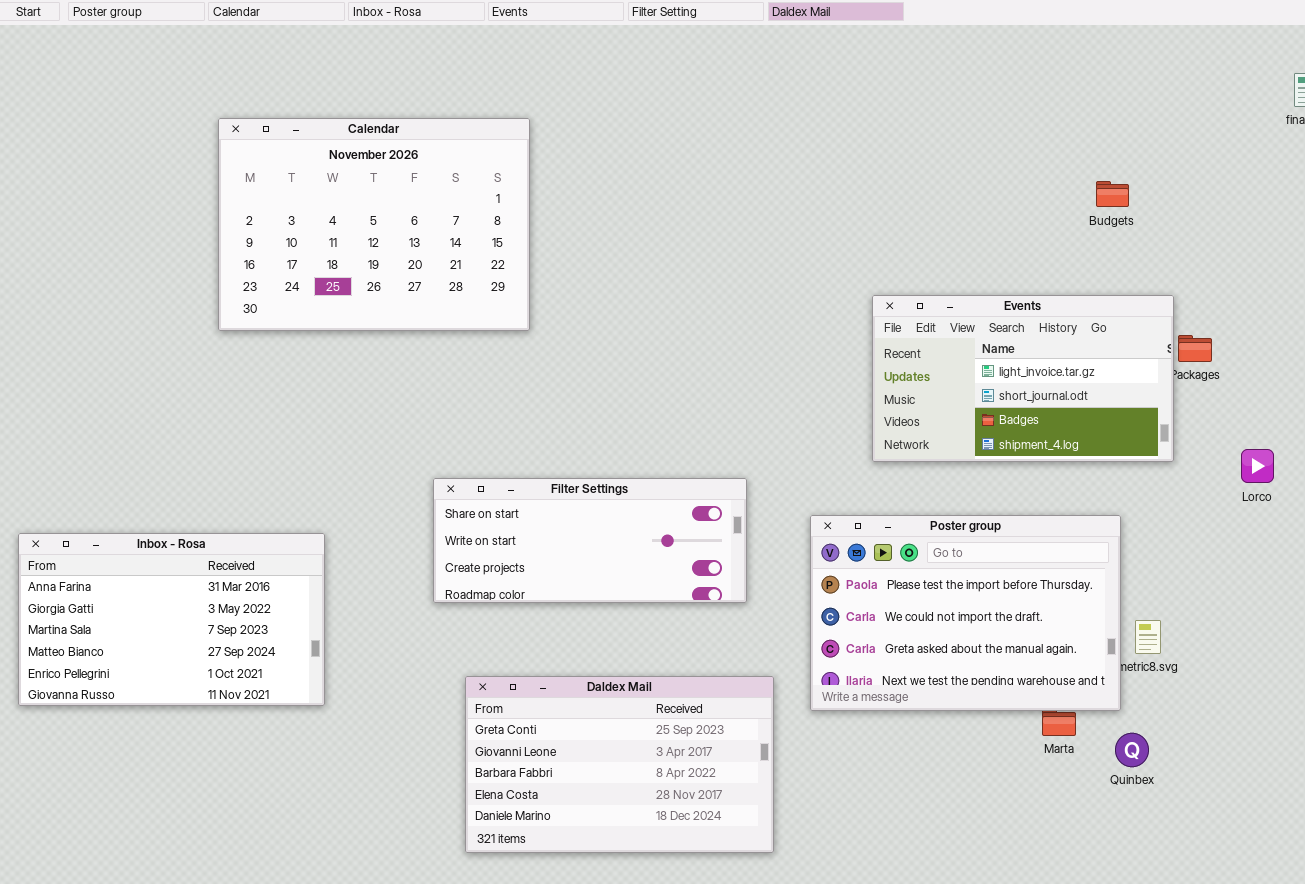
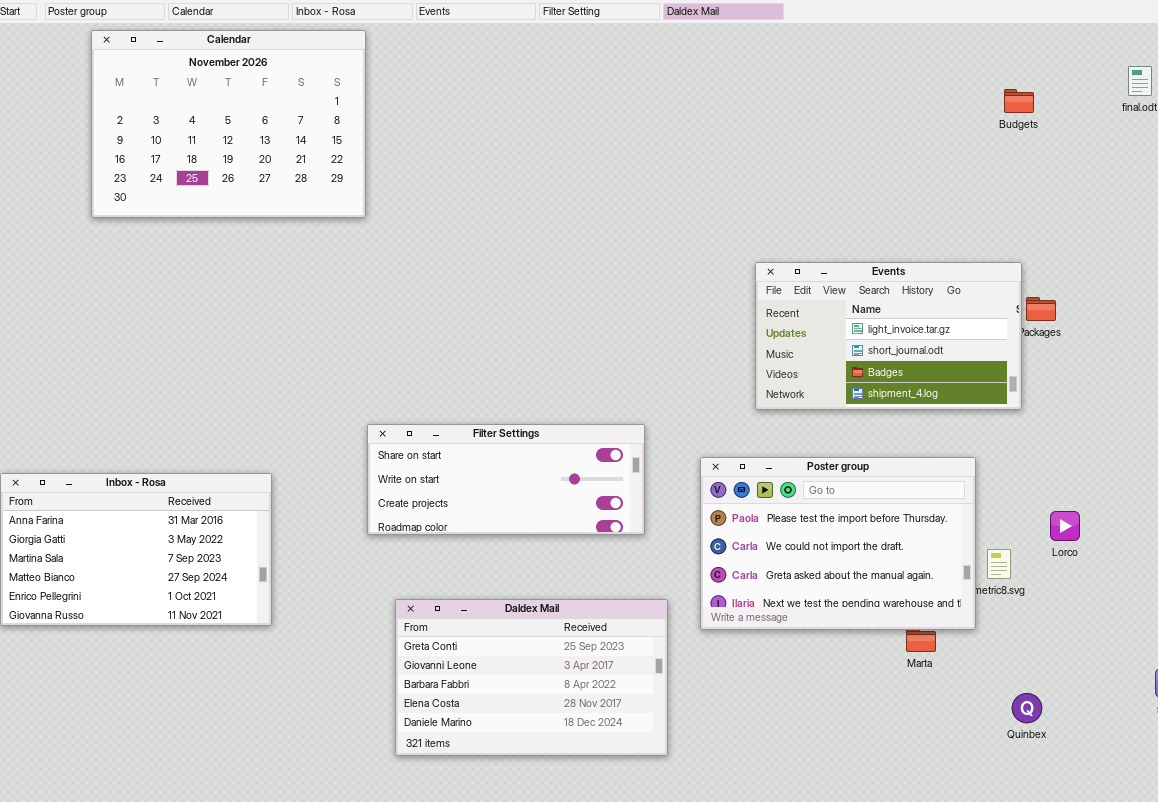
Calendar: [218,118,530,331] -> [91,30,366,218], moved
Budgets: [1096,181,1129,207] -> [1004,89,1034,113], moved
Lorco: [1241,449,1274,483] -> [1050,511,1080,541], moved
Quinbex: [1115,733,1149,767] -> [1012,693,1042,723], moved

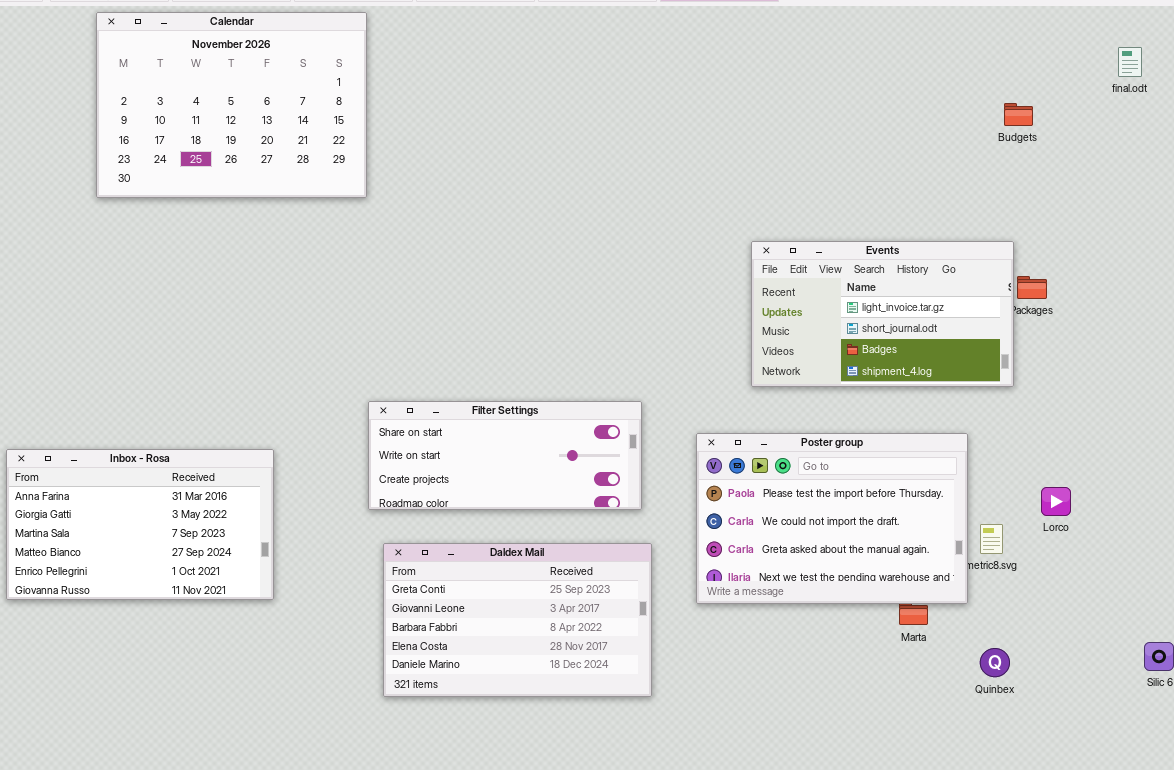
Budgets: [1004,89,1034,113] -> [1004,103,1033,126], moved
Daldex Mail: [395,599,668,756] -> [383,543,652,697], moved
Quinbex: [1012,693,1042,723] -> [980,648,1010,677], moved

